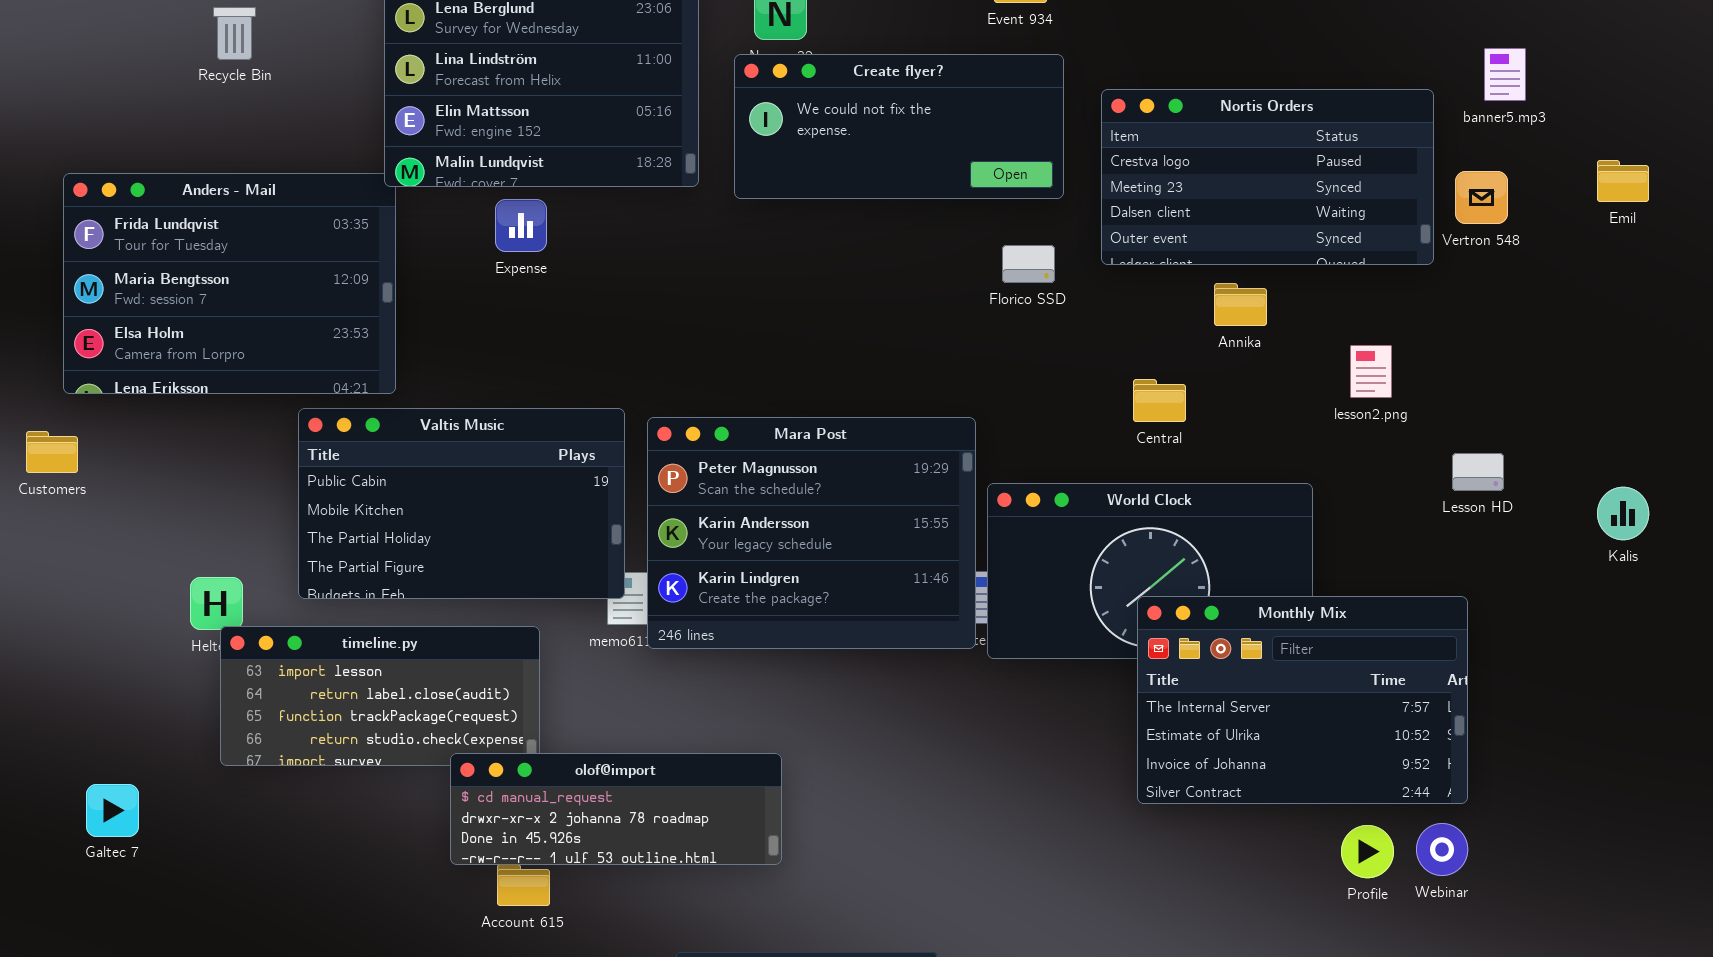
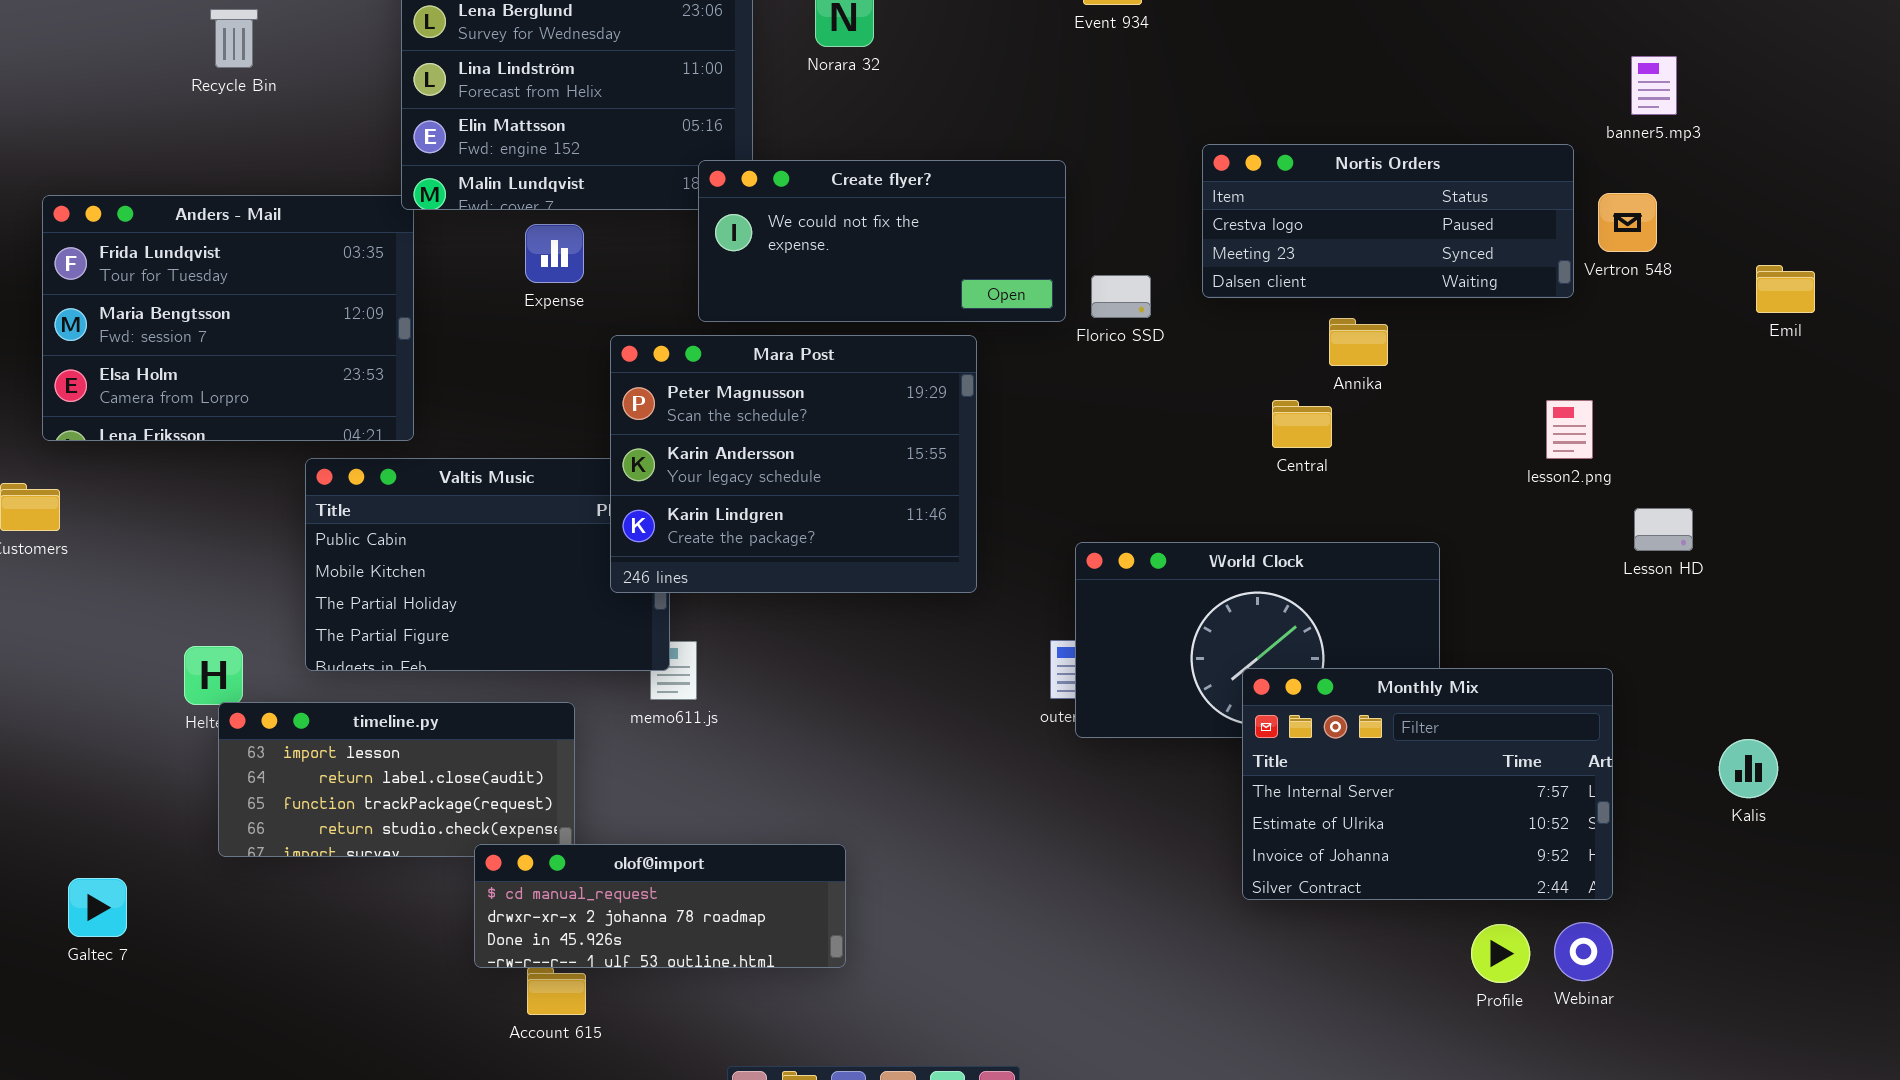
Create flyer?: [734,54,1064,199] -> [698,160,1066,322], moved
Nortis Orders: [1101,89,1434,265] -> [1202,144,1574,298], resized
Emil: [1597,160,1649,202] -> [1756,265,1815,313], moved
lesson2.png: [1350,345,1392,398] -> [1546,400,1593,459], moved
Central: [1133,379,1186,422] -> [1272,400,1332,448], moved
Mara Post: [647,417,976,649] -> [610,335,977,593], moved
Lesson HD: [1452,453,1504,491] -> [1634,508,1693,551], moved
Kalis: [1597,487,1649,540] -> [1719,739,1778,798], moved

